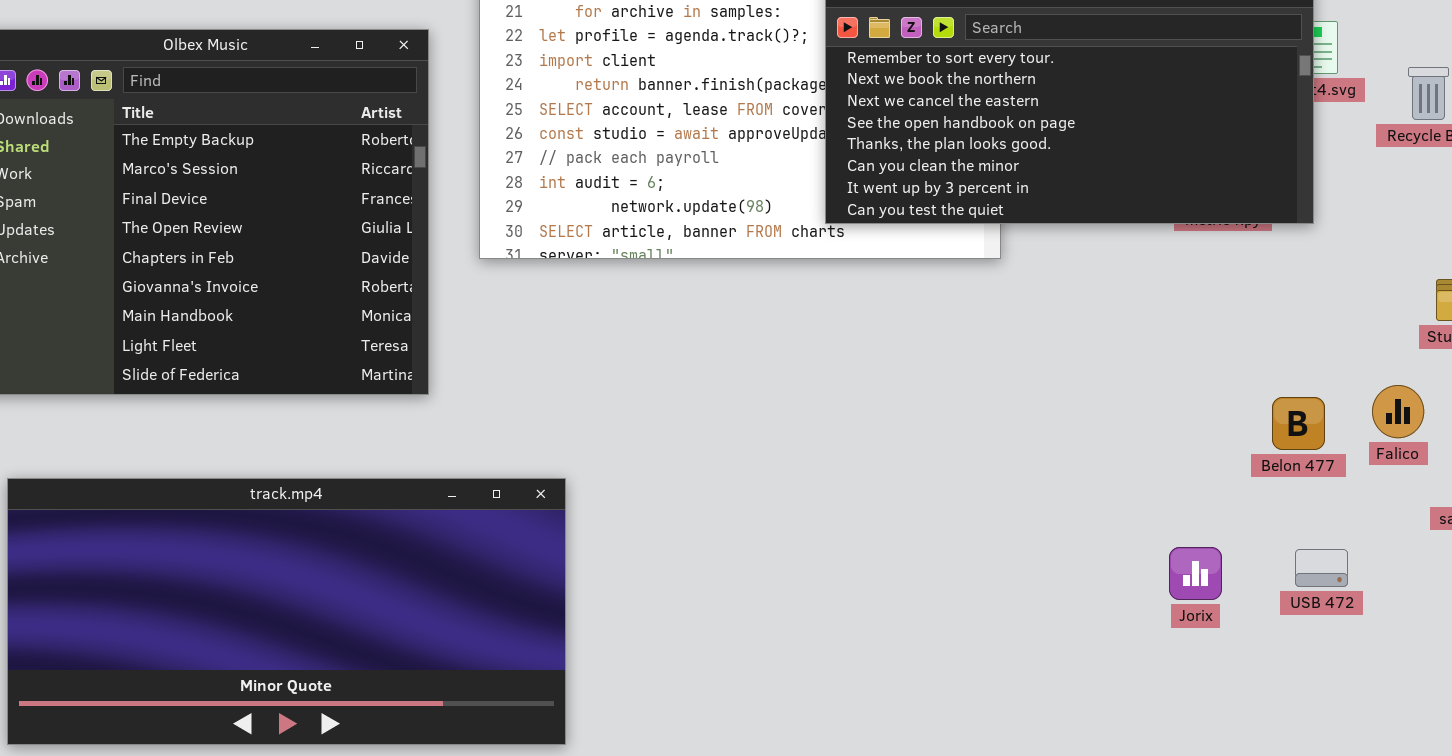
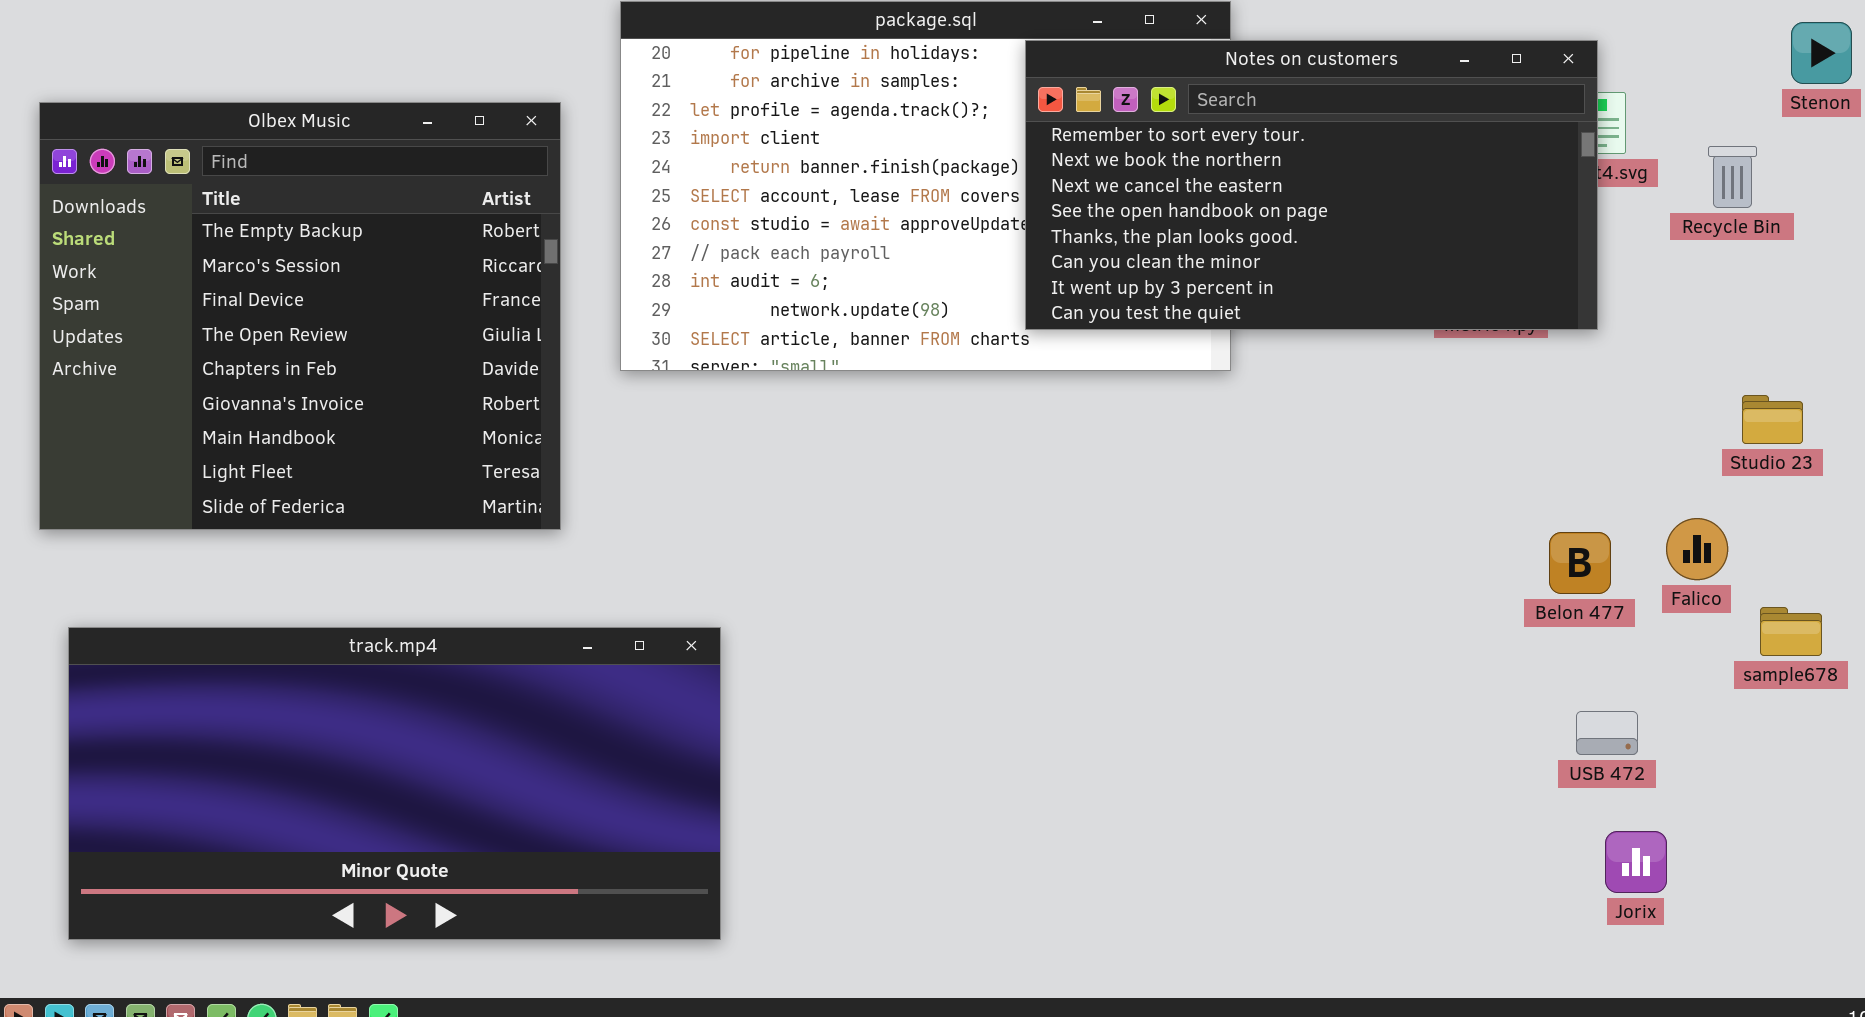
Jorix: [1169,547,1222,600] -> [1605,831,1667,893], moved

